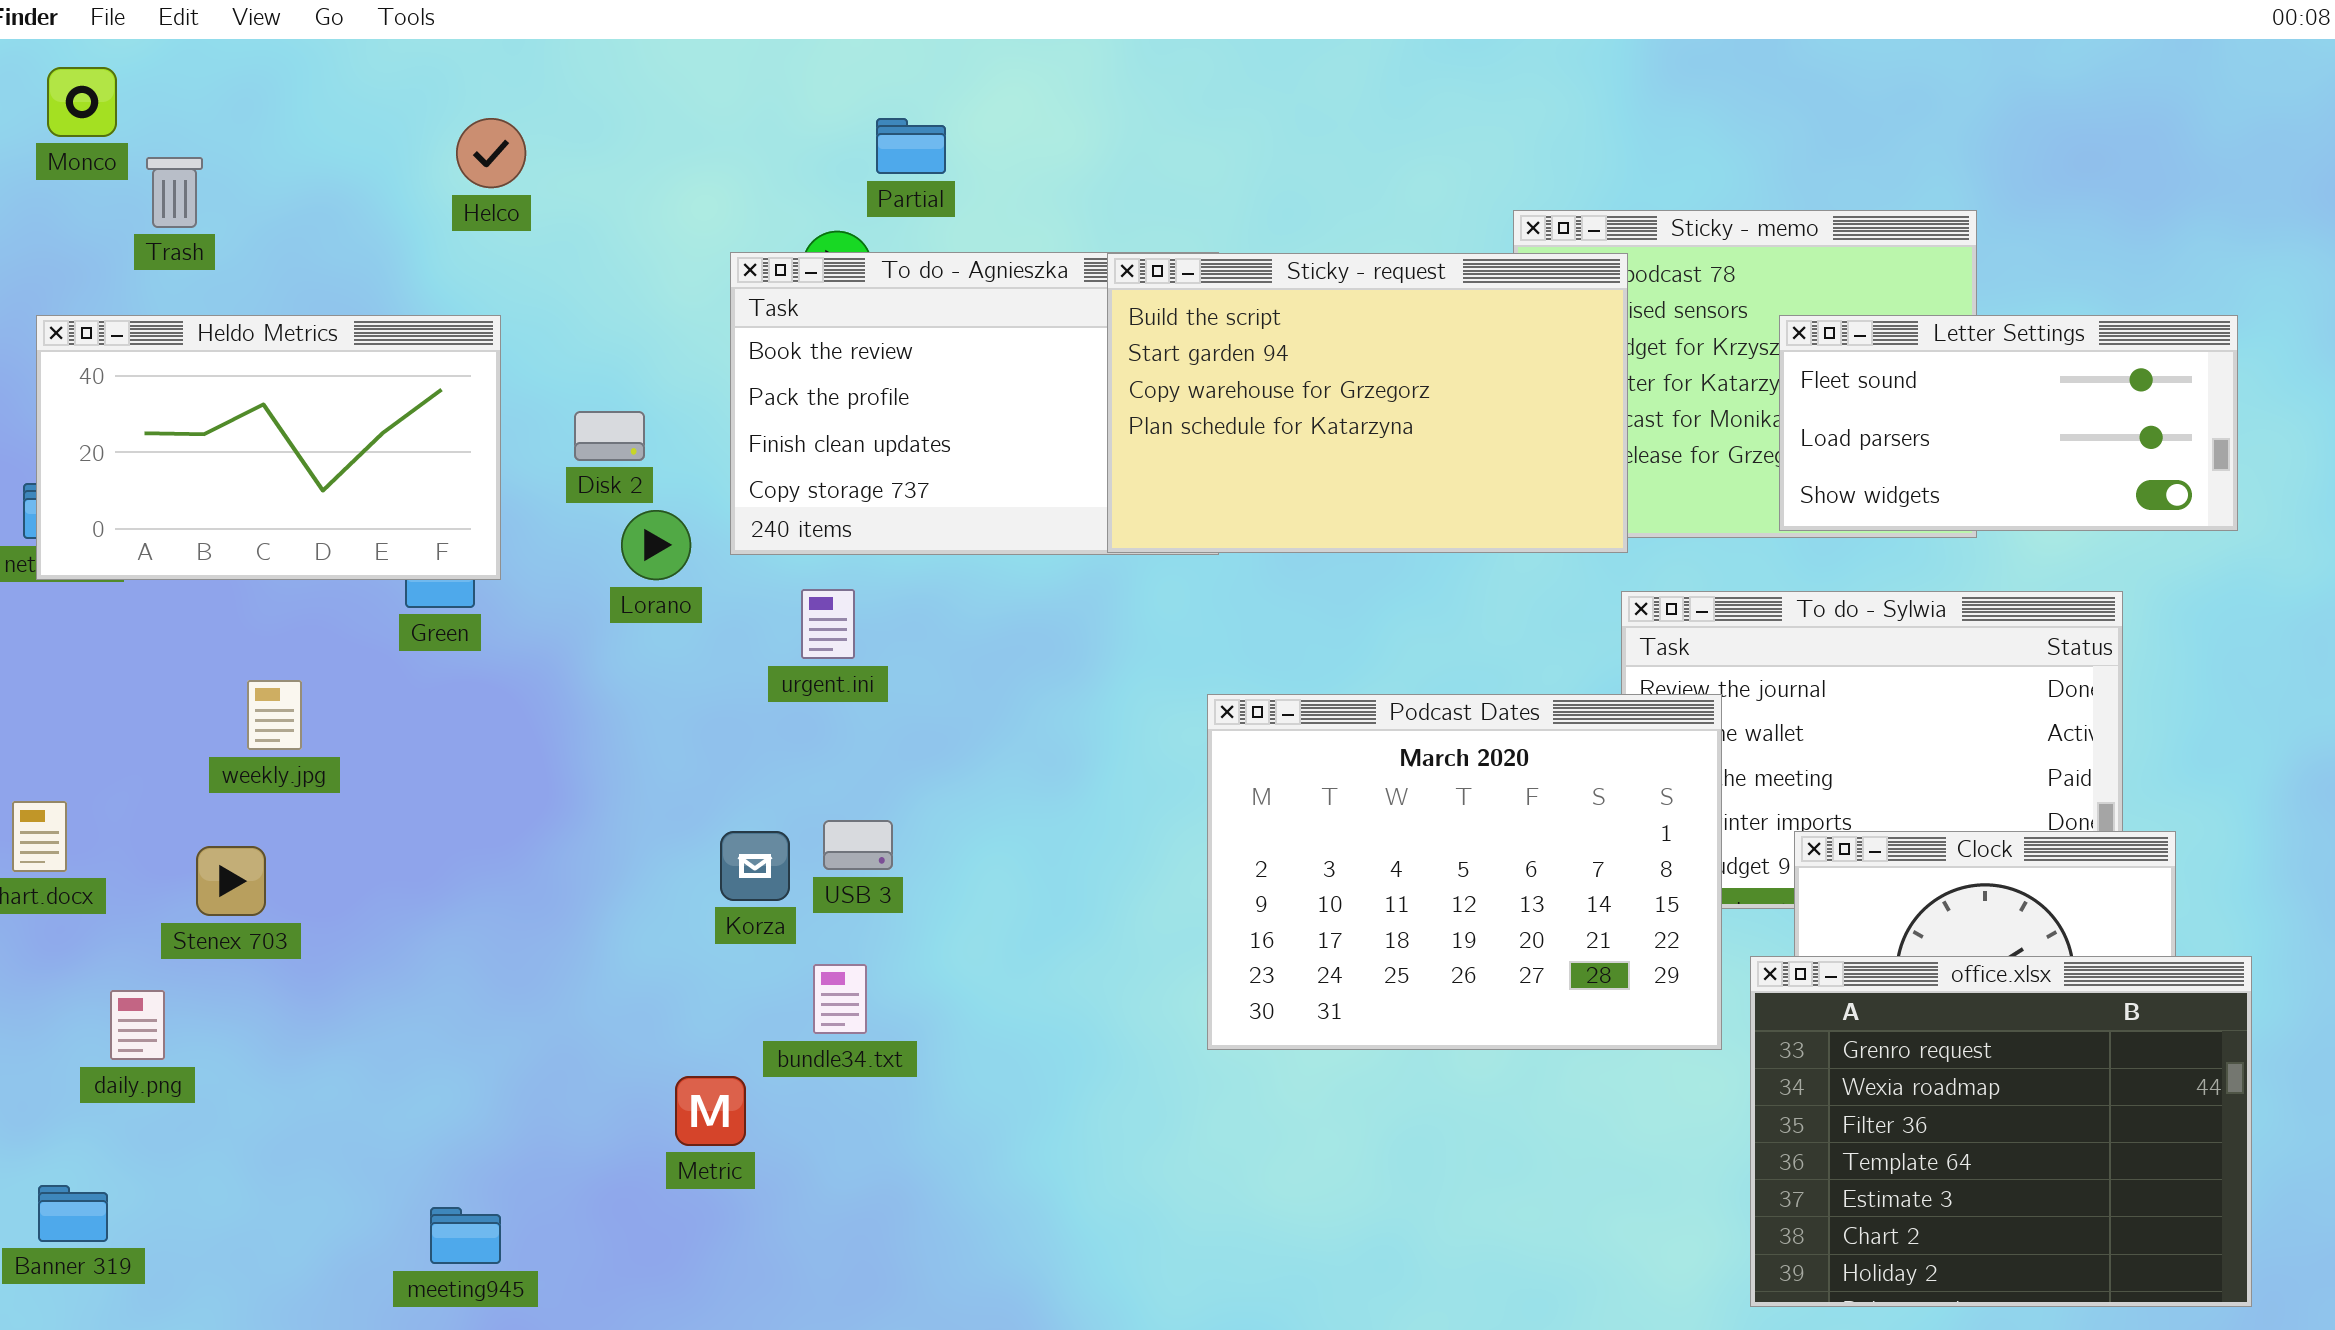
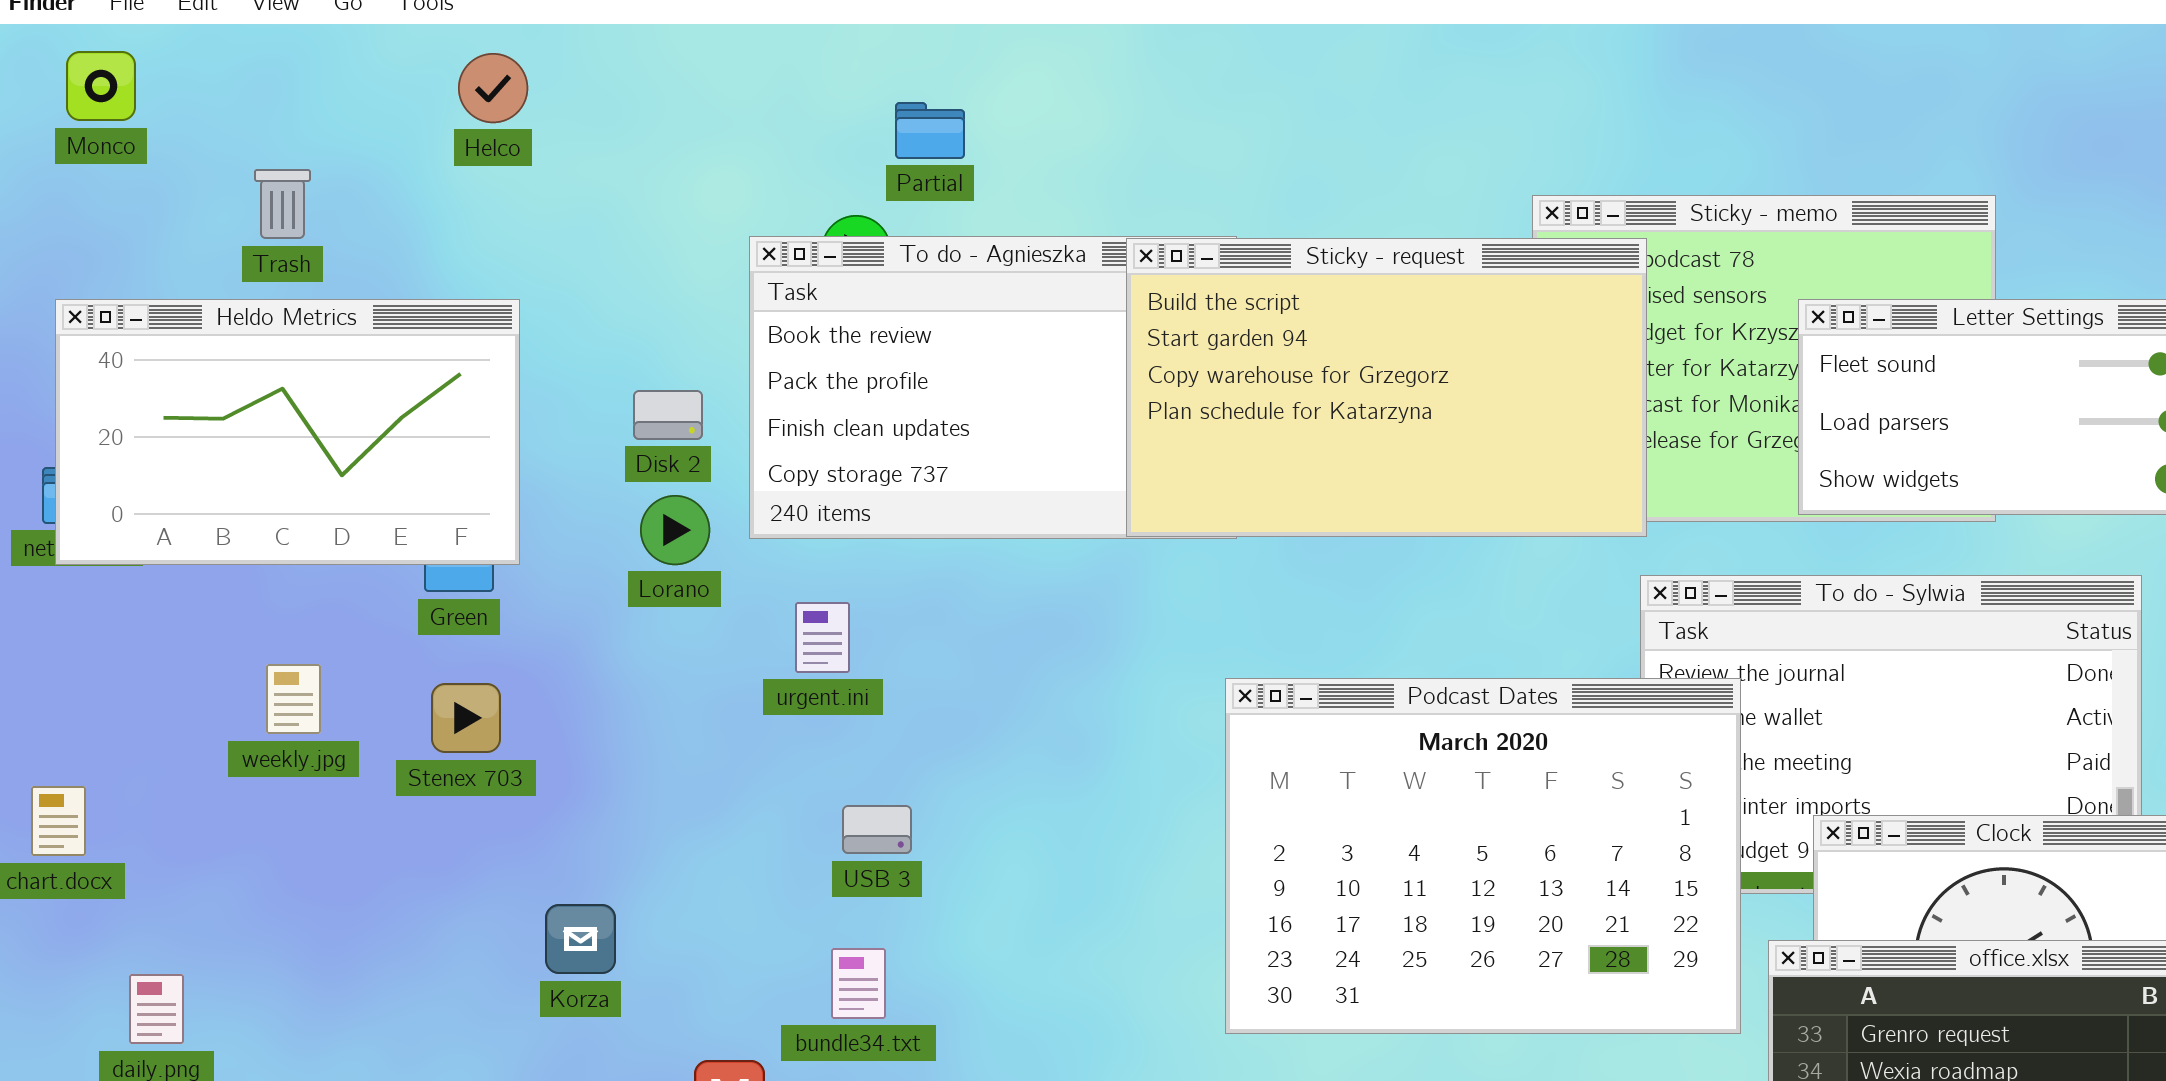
Helco: [456,118,526,188] -> [458,53,528,123], moved
Trash: [146,157,203,228] -> [254,169,311,239], moved
Disk 2: [574,411,645,461] -> [633,390,703,440], moved
urgent.ini: [801,589,855,659] -> [795,602,850,673], moved
Korza: [720,831,790,901] -> [545,904,616,974], moved
Stenex 703: [196,846,266,916] -> [431,683,501,753], moved

